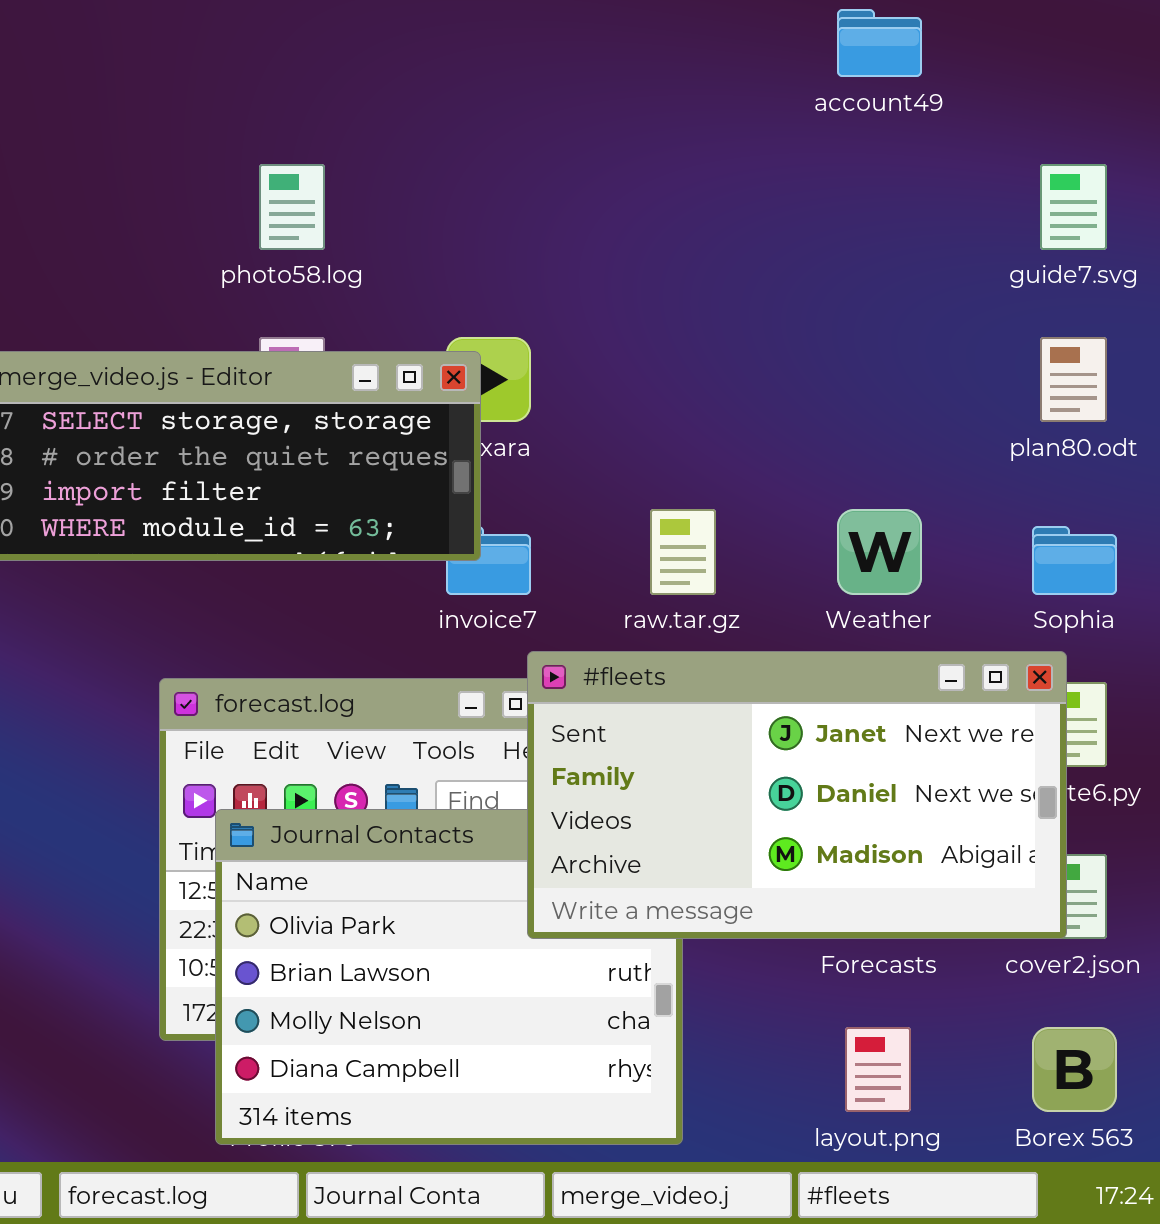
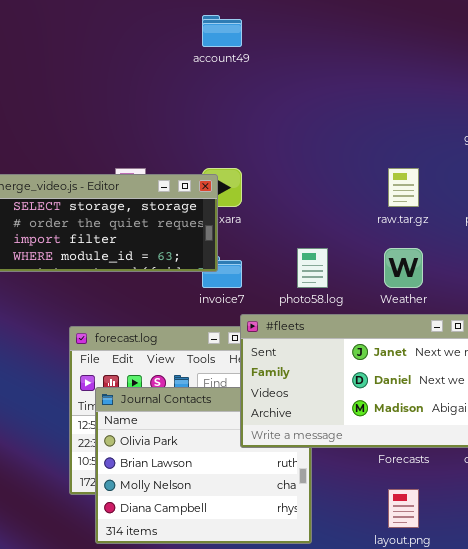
account49: [837,9,922,77] -> [202,15,242,47], moved
photo58.log: [259,164,325,250] -> [297,248,328,288], moved
raw.tar.gz: [650,509,716,595] -> [388,168,419,207], moved

